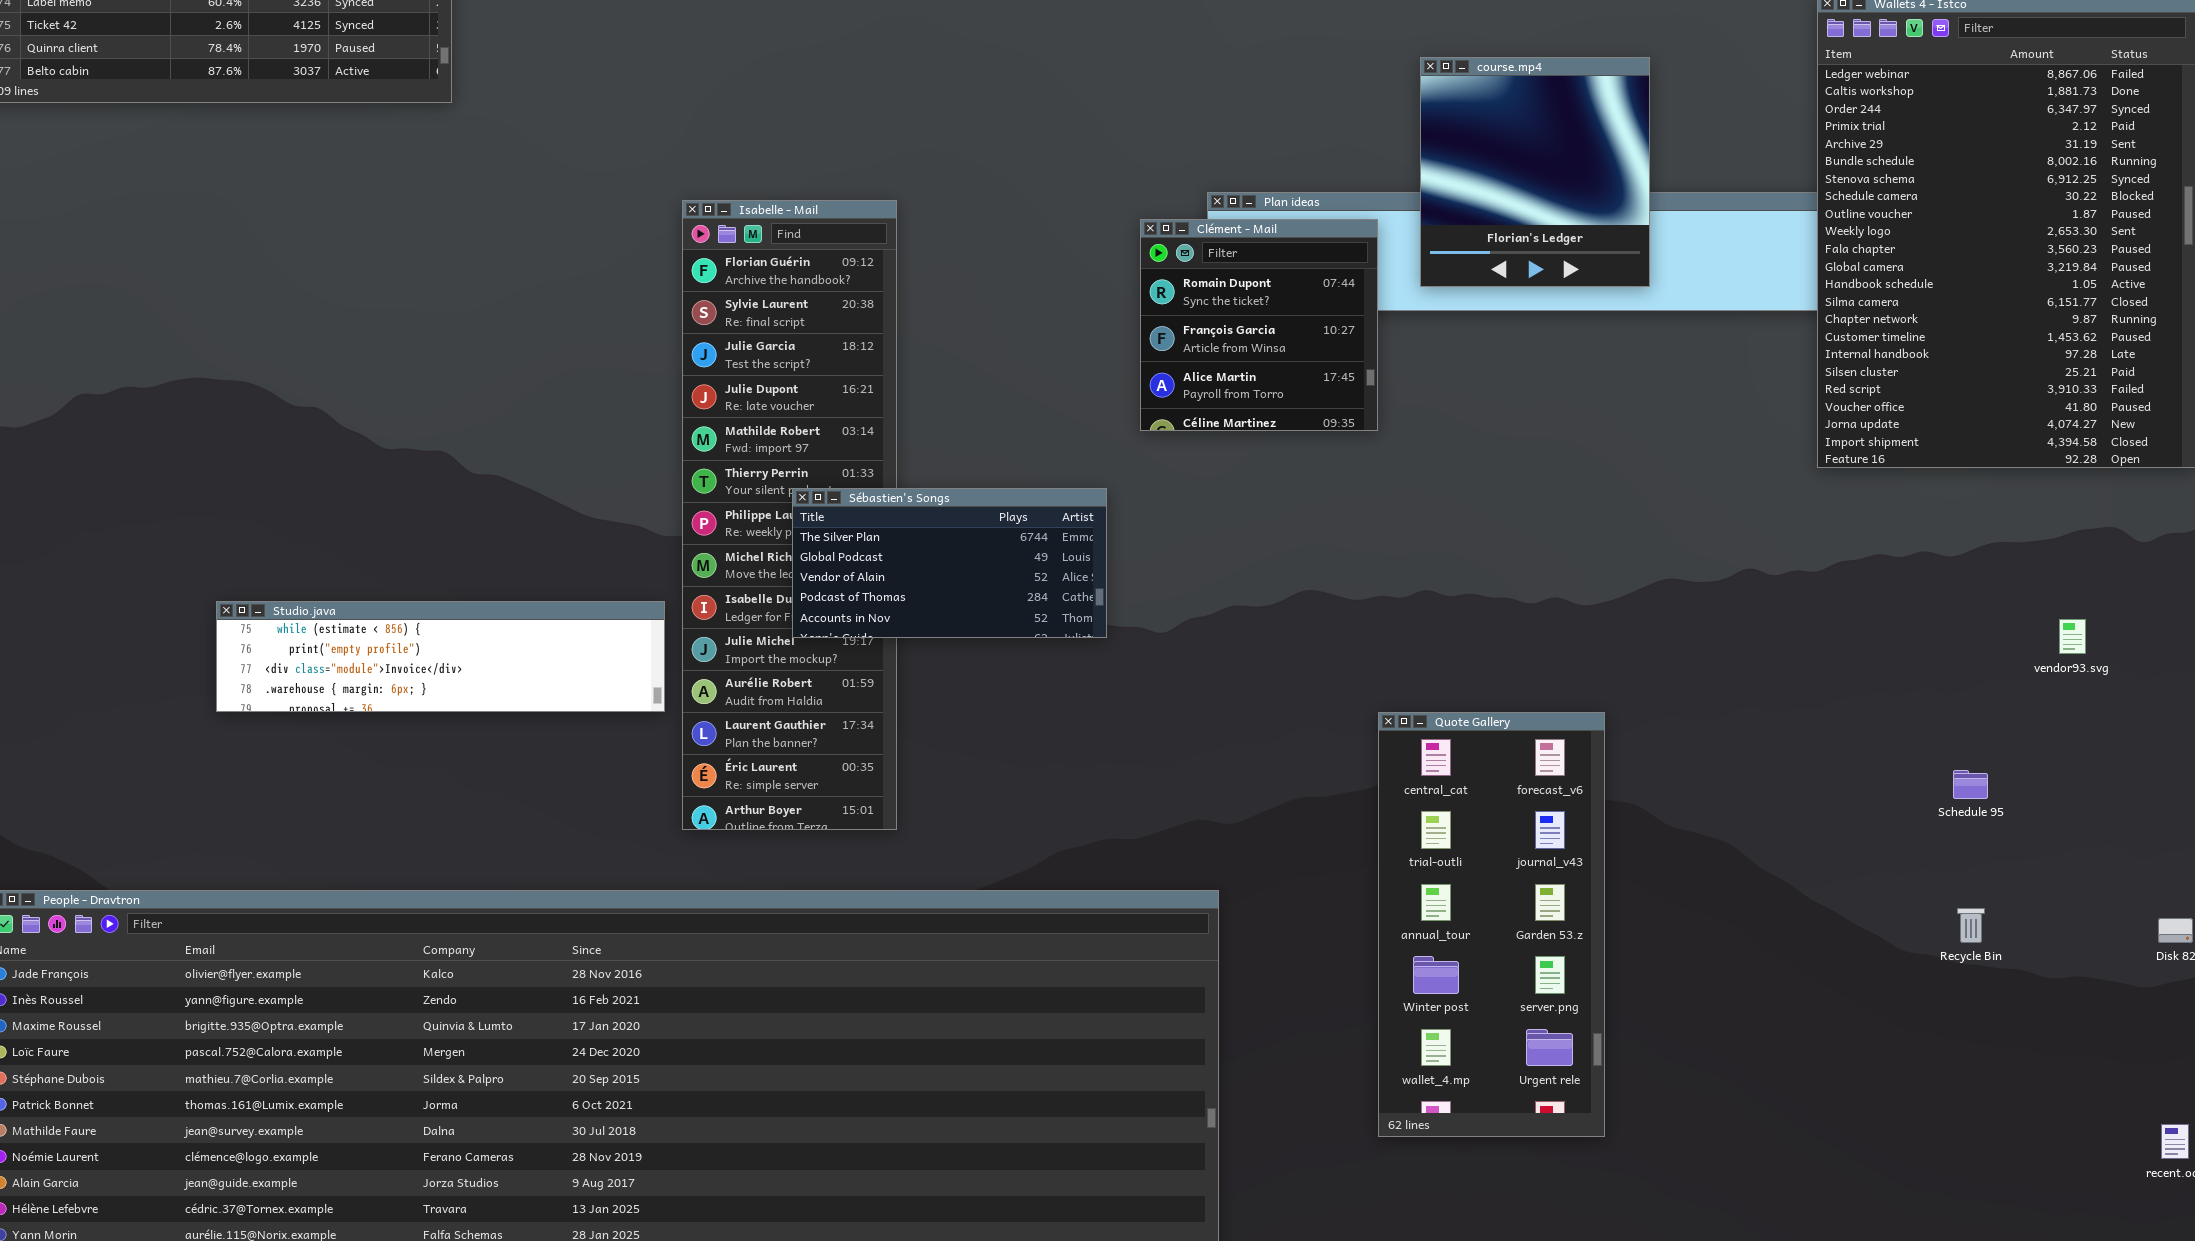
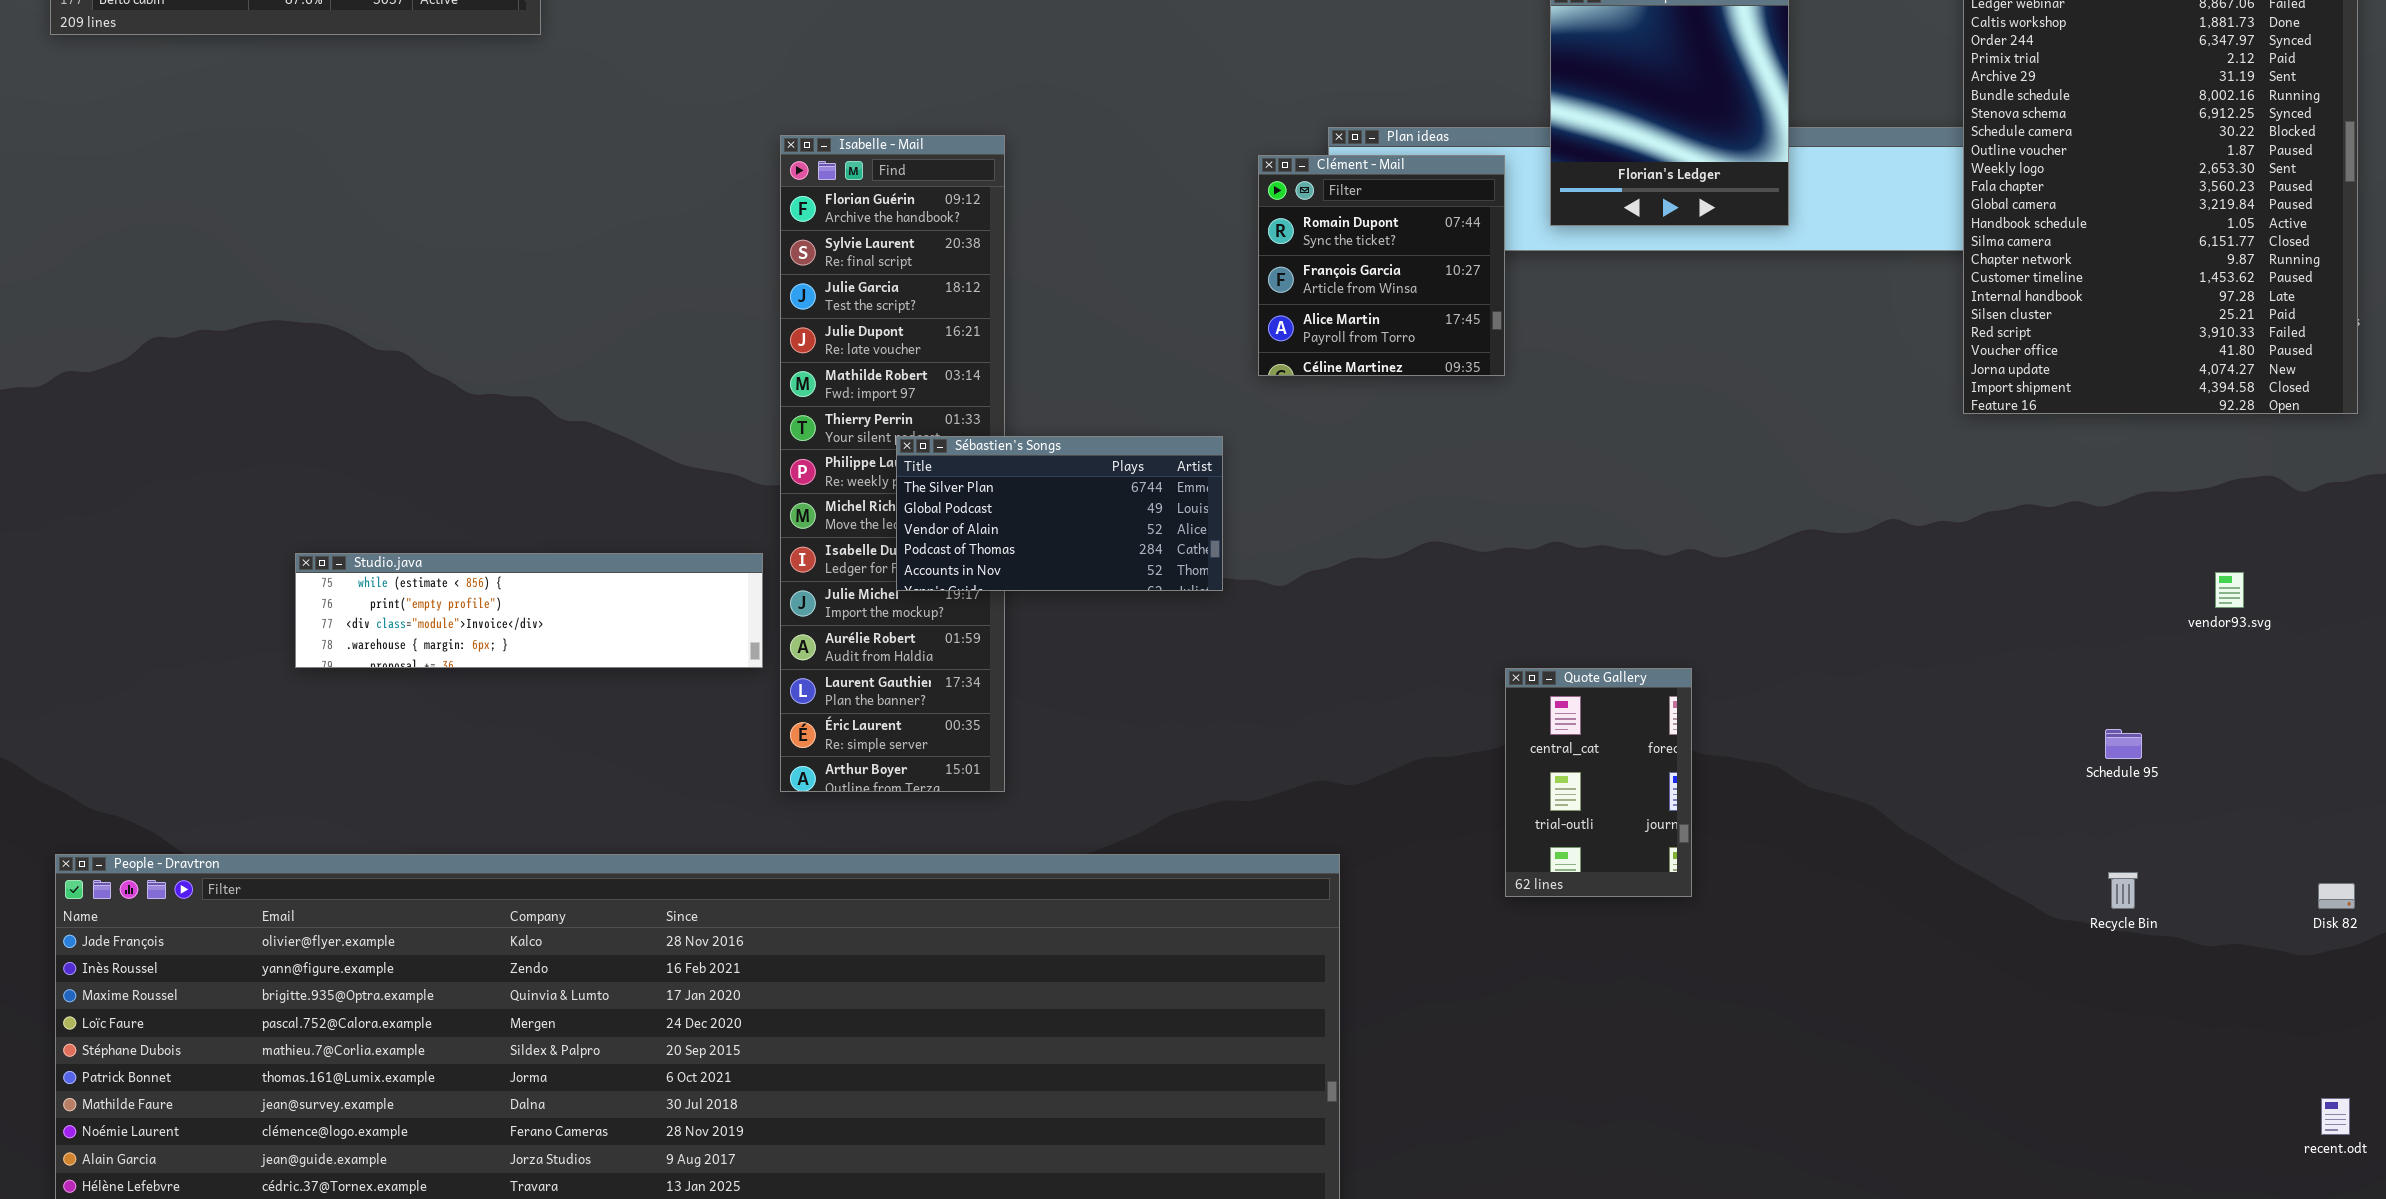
Quote Gallery: [1378,712,1605,1137] -> [1505,668,1692,897], resized

